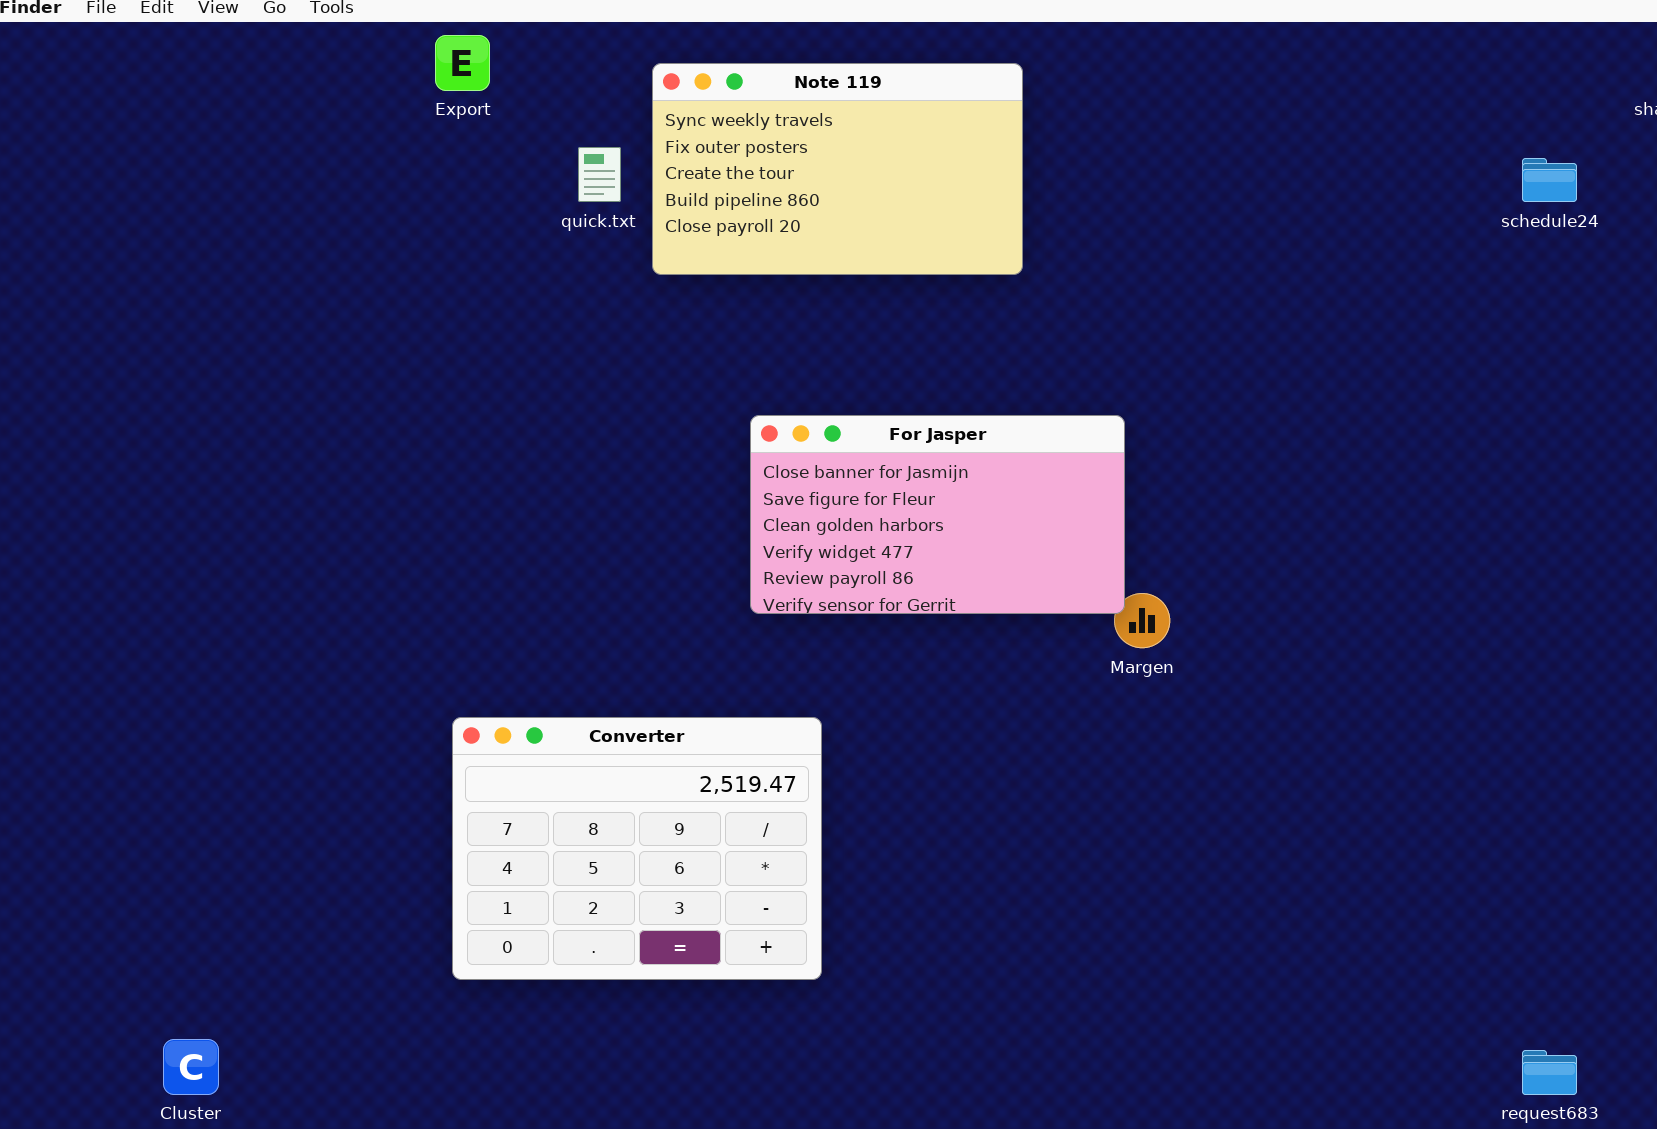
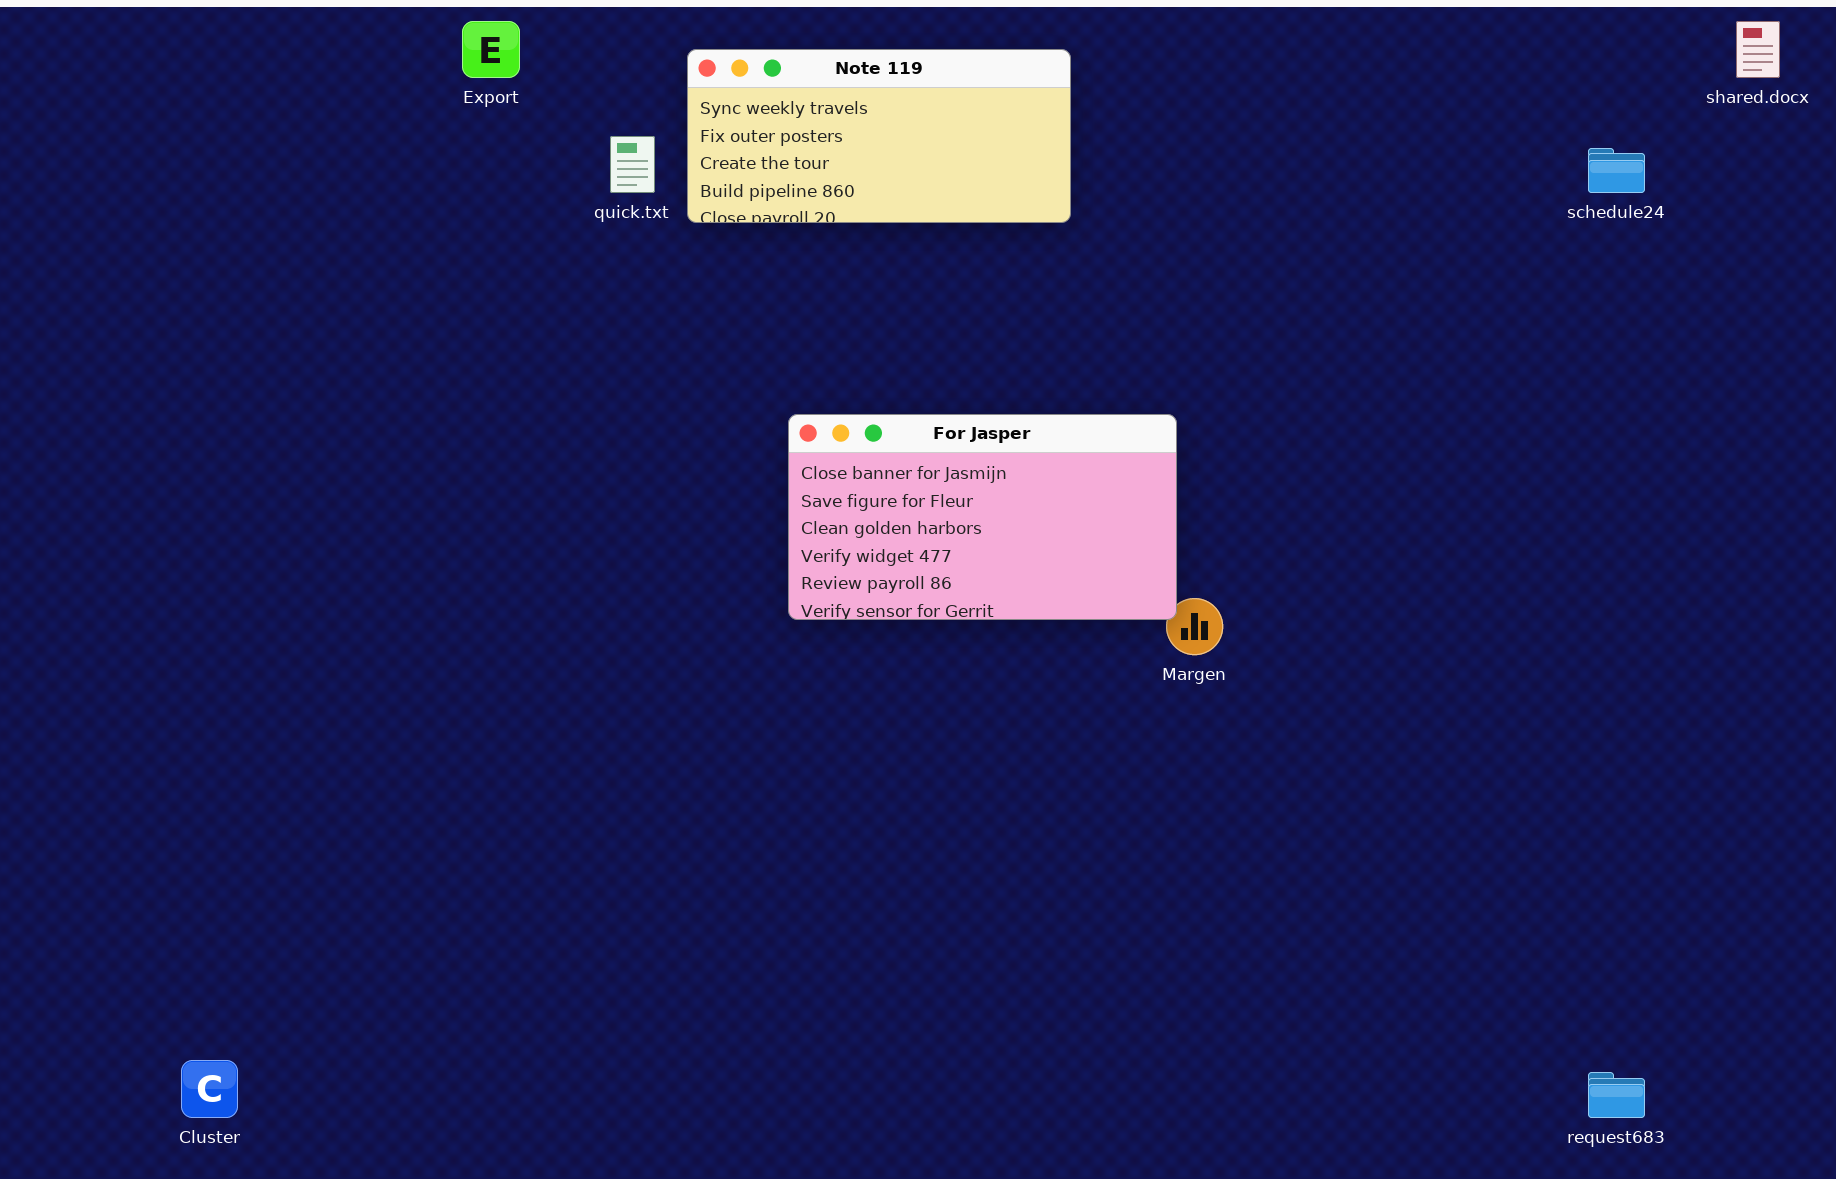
Note 119: [652,63,1023,275] -> [687,49,1071,223], resized
Converter: [452,717,822,980] -> none, closed

